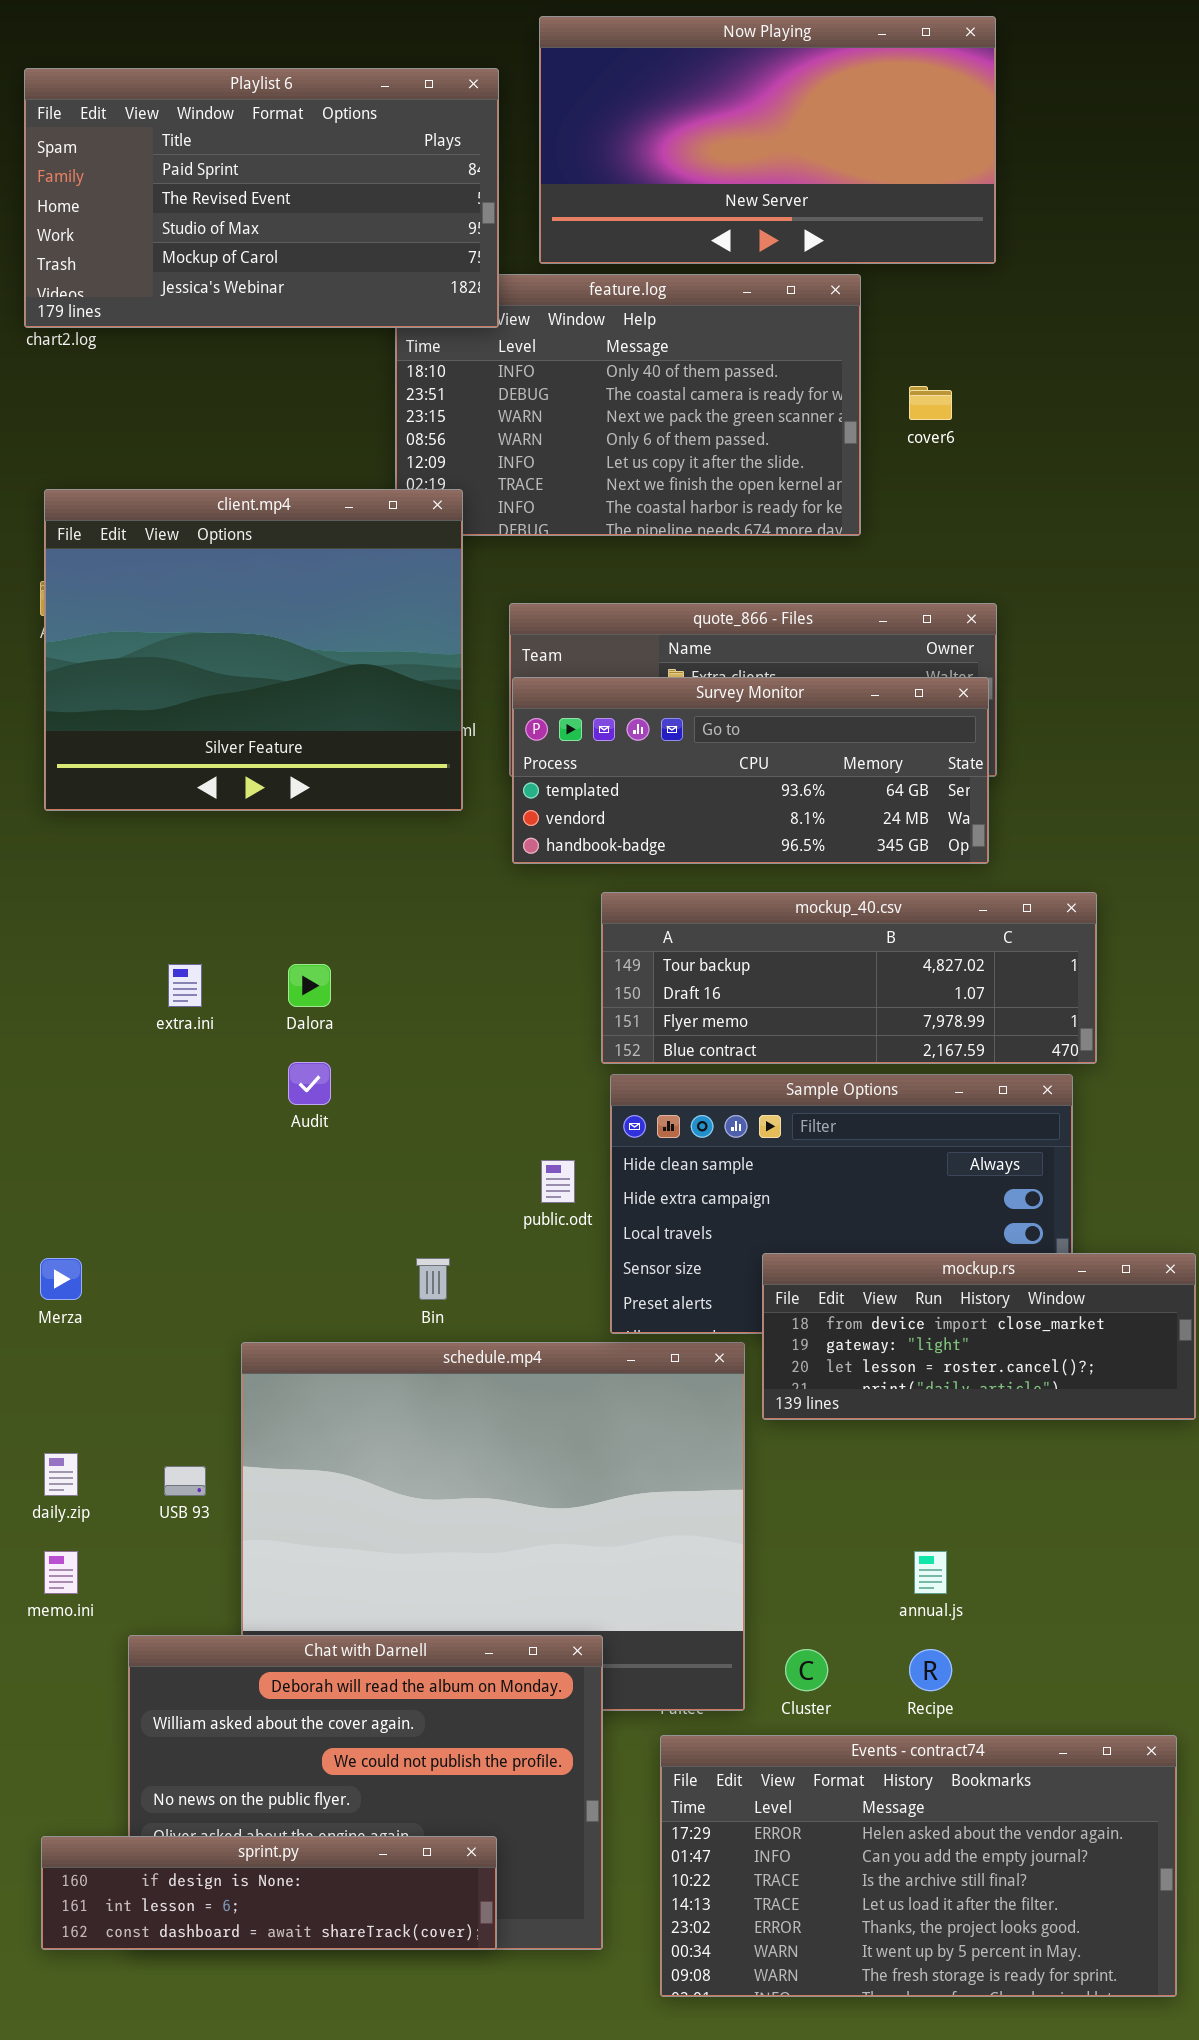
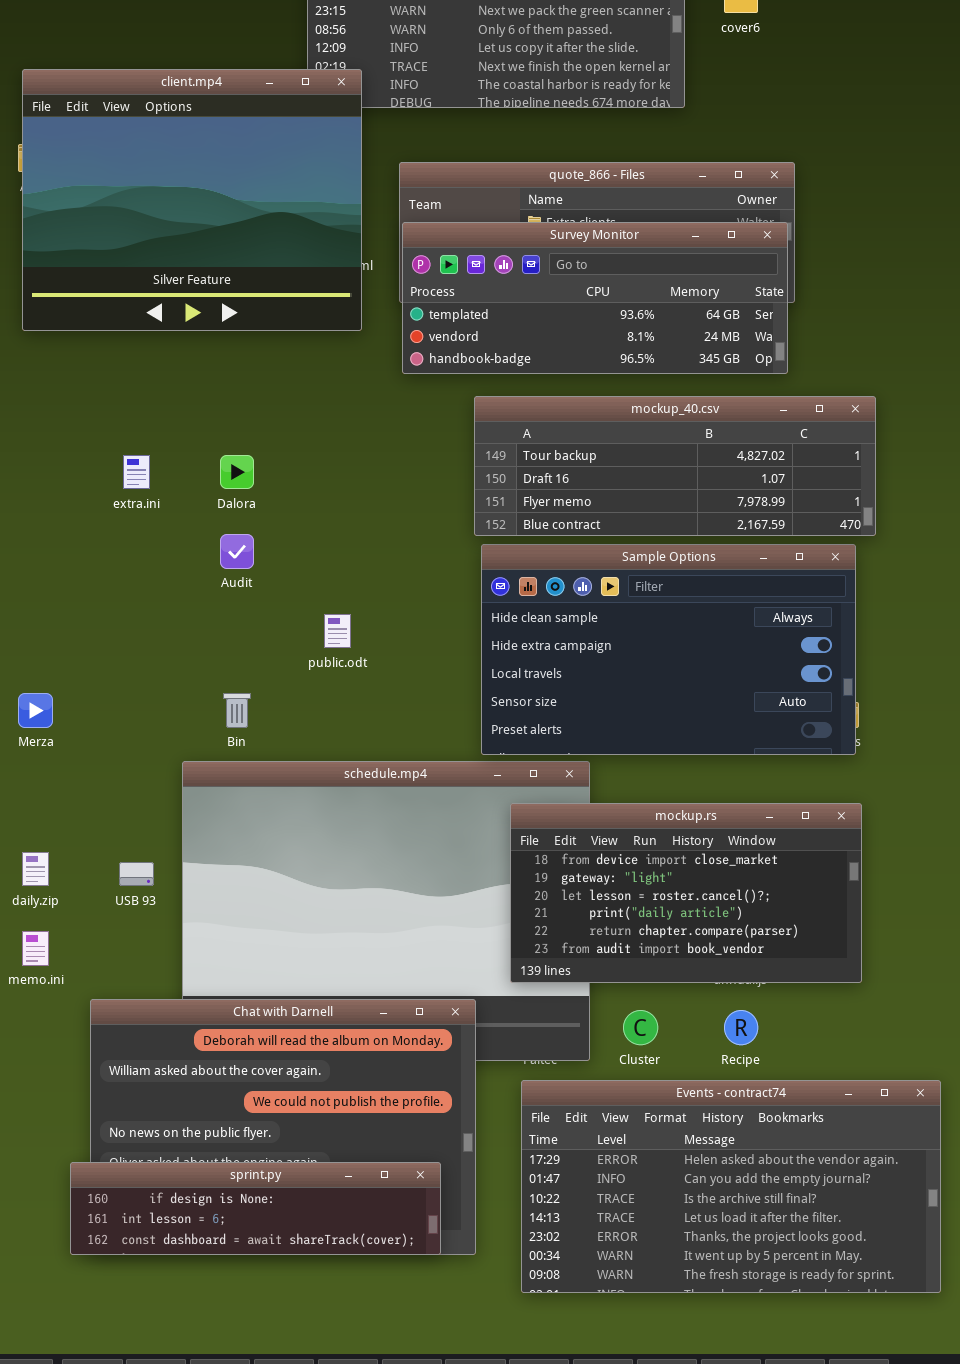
public.odt: [541,1160,575,1203] -> [324,614,351,648], moved
mockup.rs: [762,1253,1196,1420] -> [510,803,862,983], moved, resized
Bin: [416,1258,450,1300] -> [223,693,251,728], moved
sprint.py: [41,1836,497,1950] -> [70,1162,441,1255], moved

